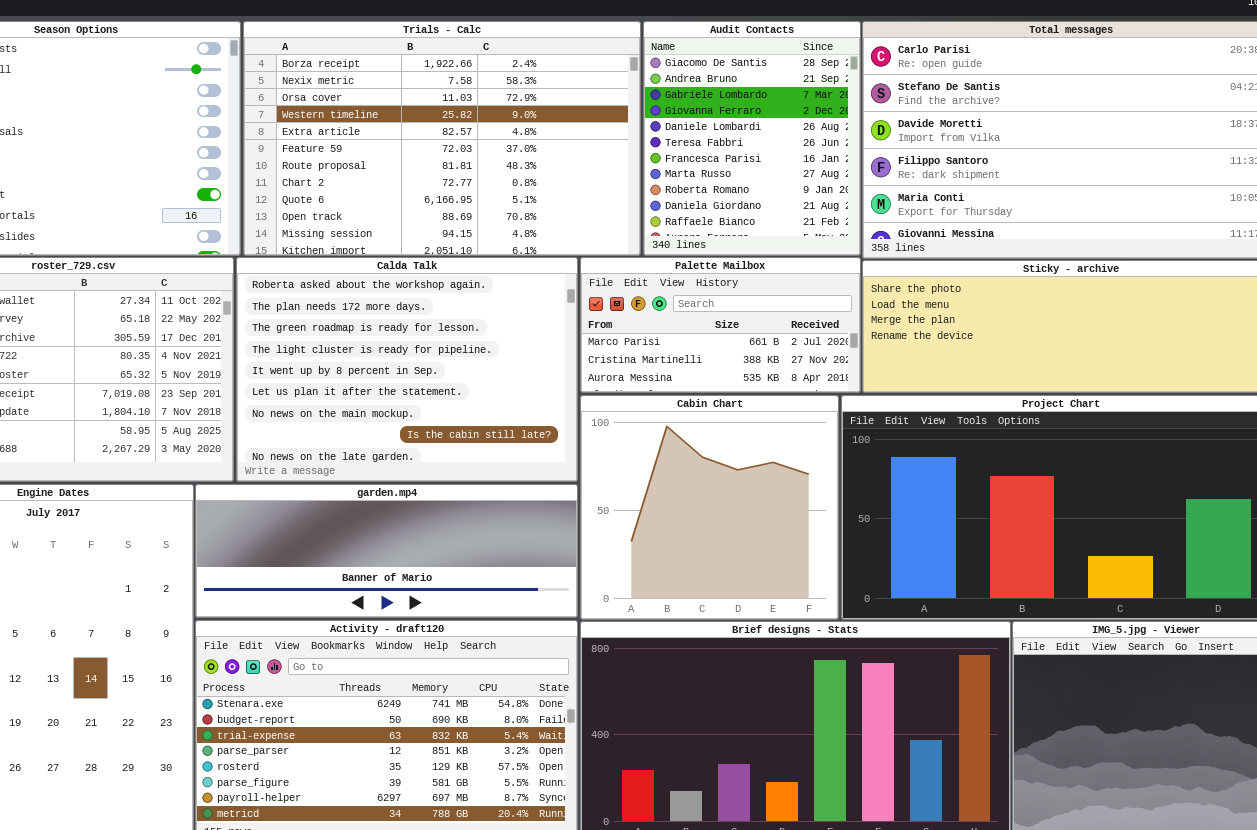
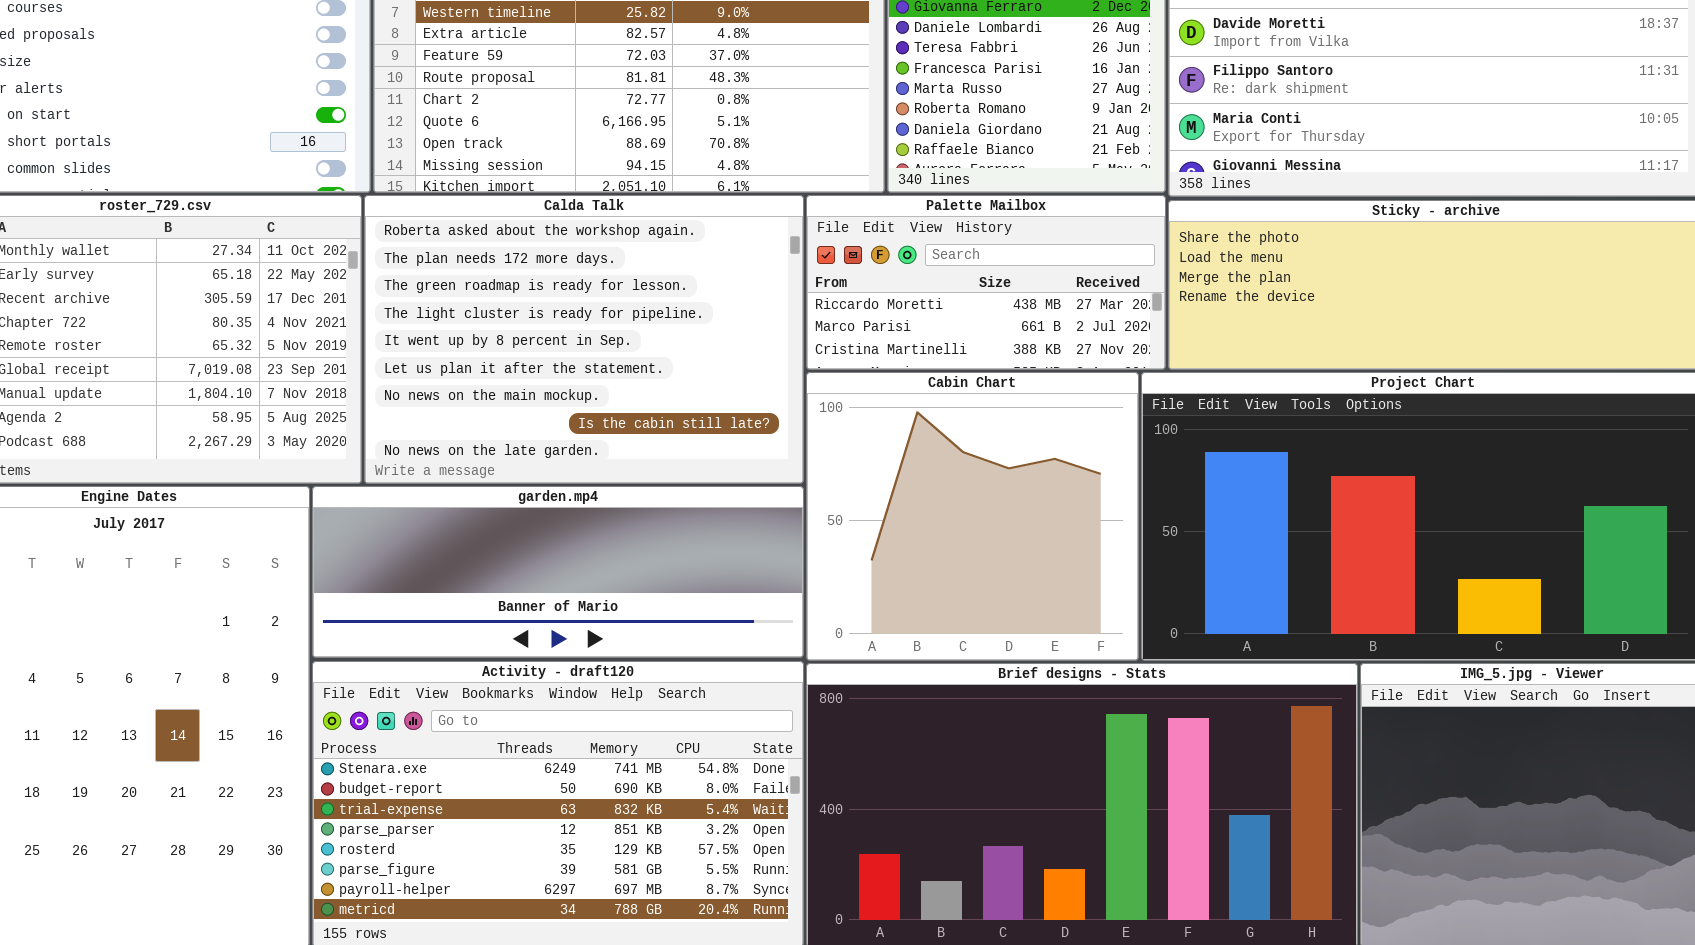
Palette Mailbox: [580,257,861,393] -> [806,195,1166,370], scrolled up 1 row

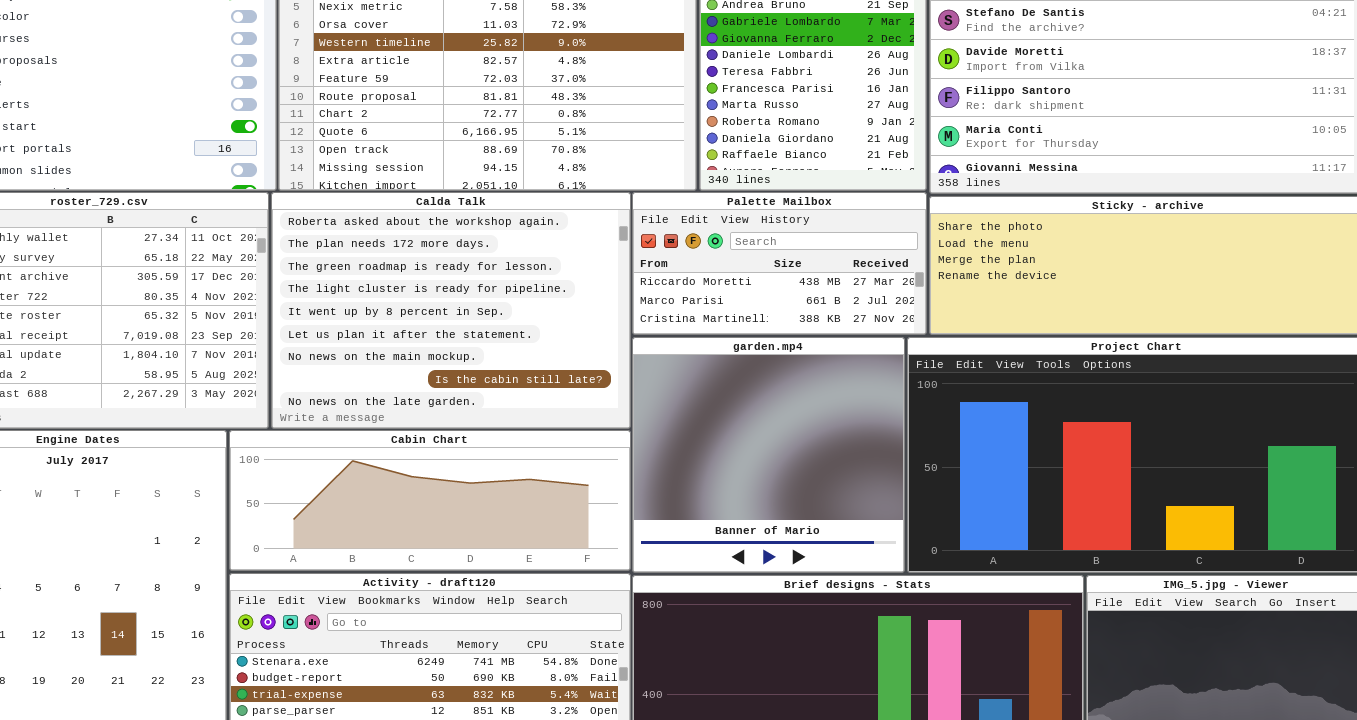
Cabin Chart: [806,372,1139,661] -> [229,430,631,571], moved, resized
garden.mp4: [312,486,804,658] -> [632,337,905,573], moved, resized

